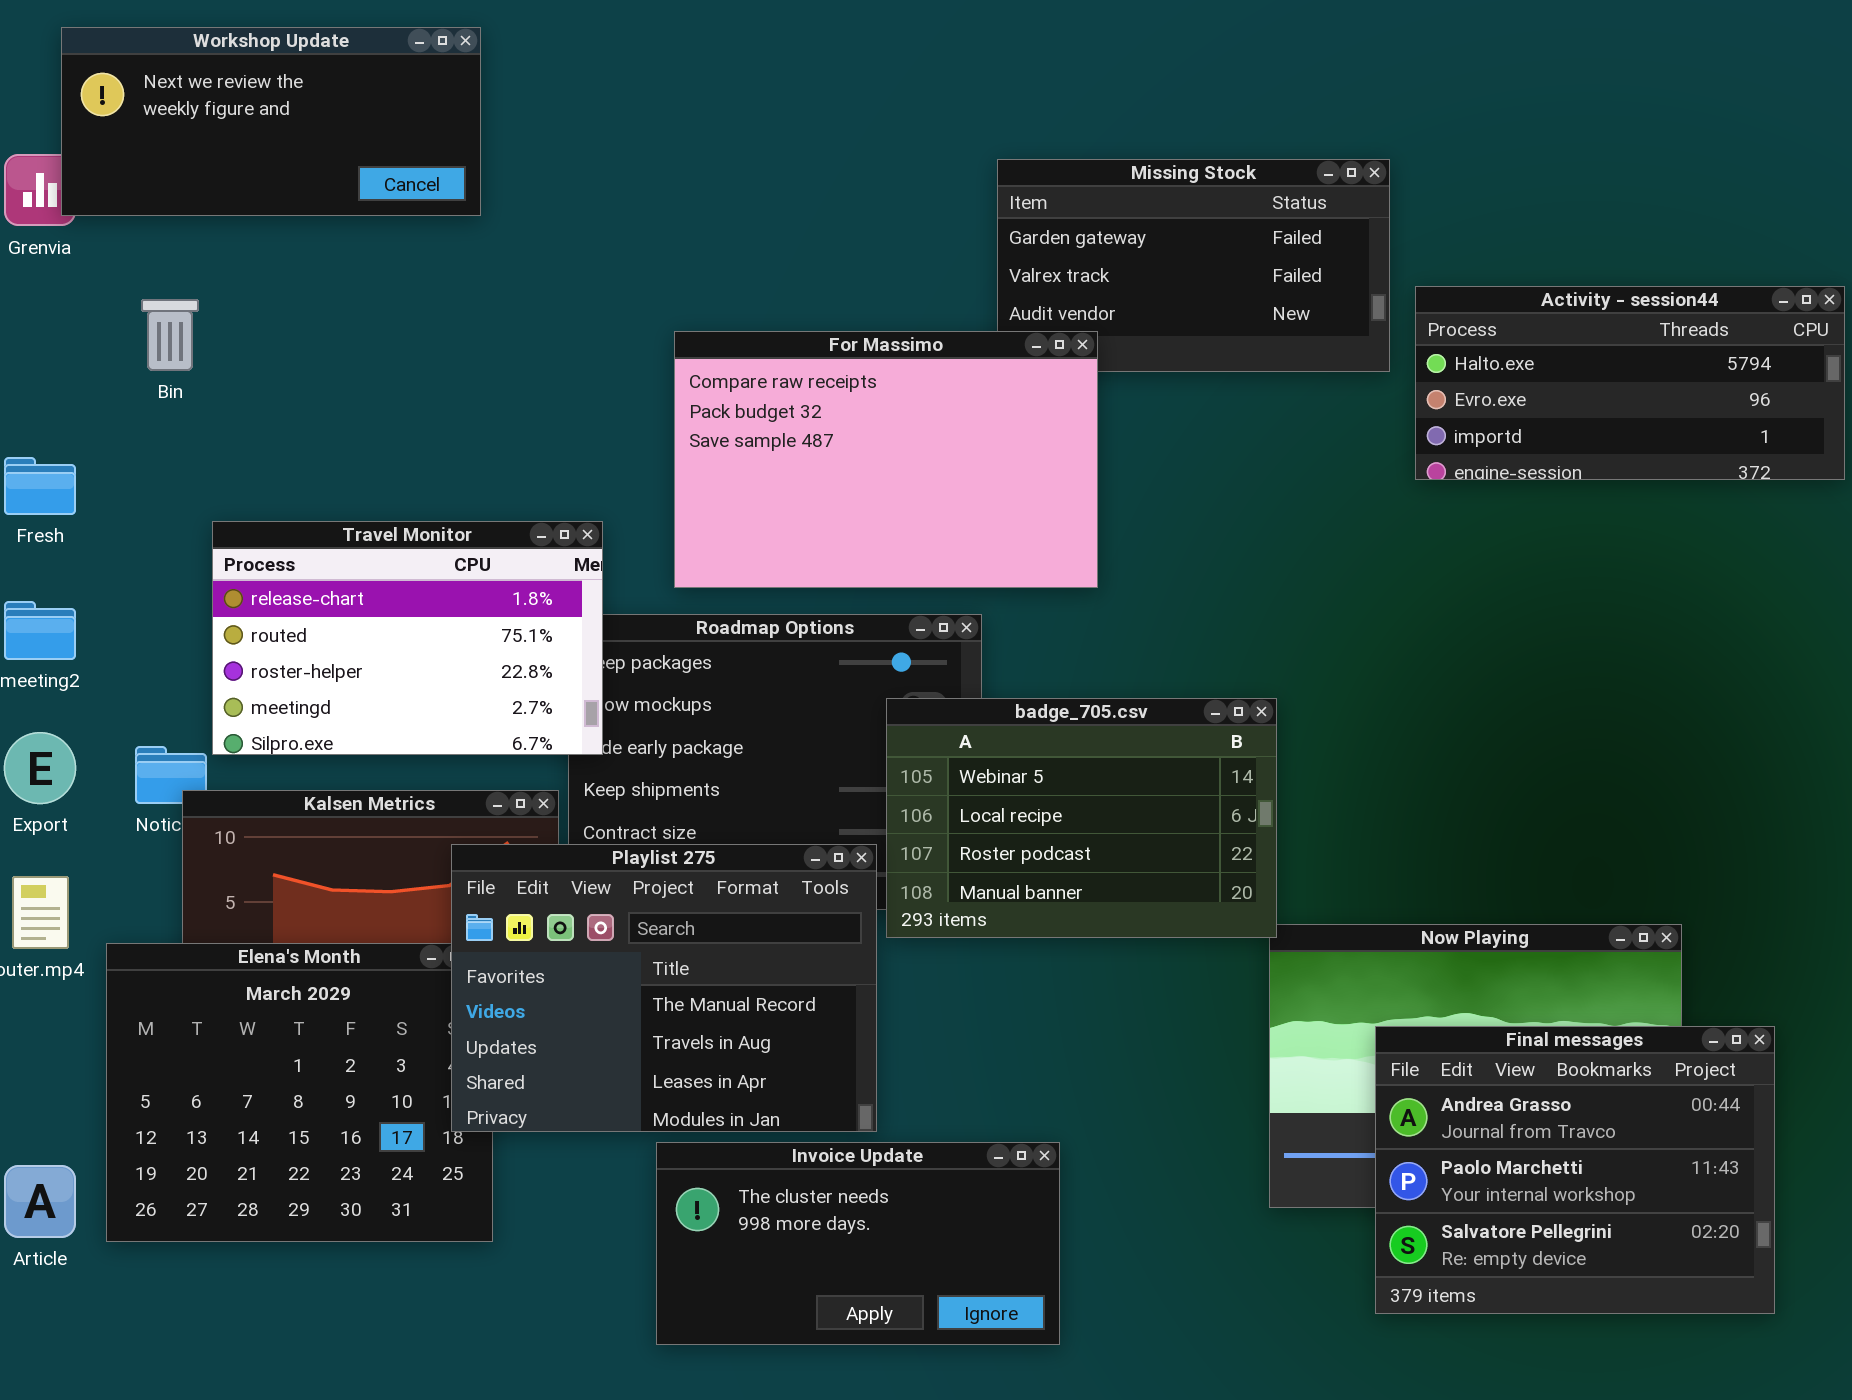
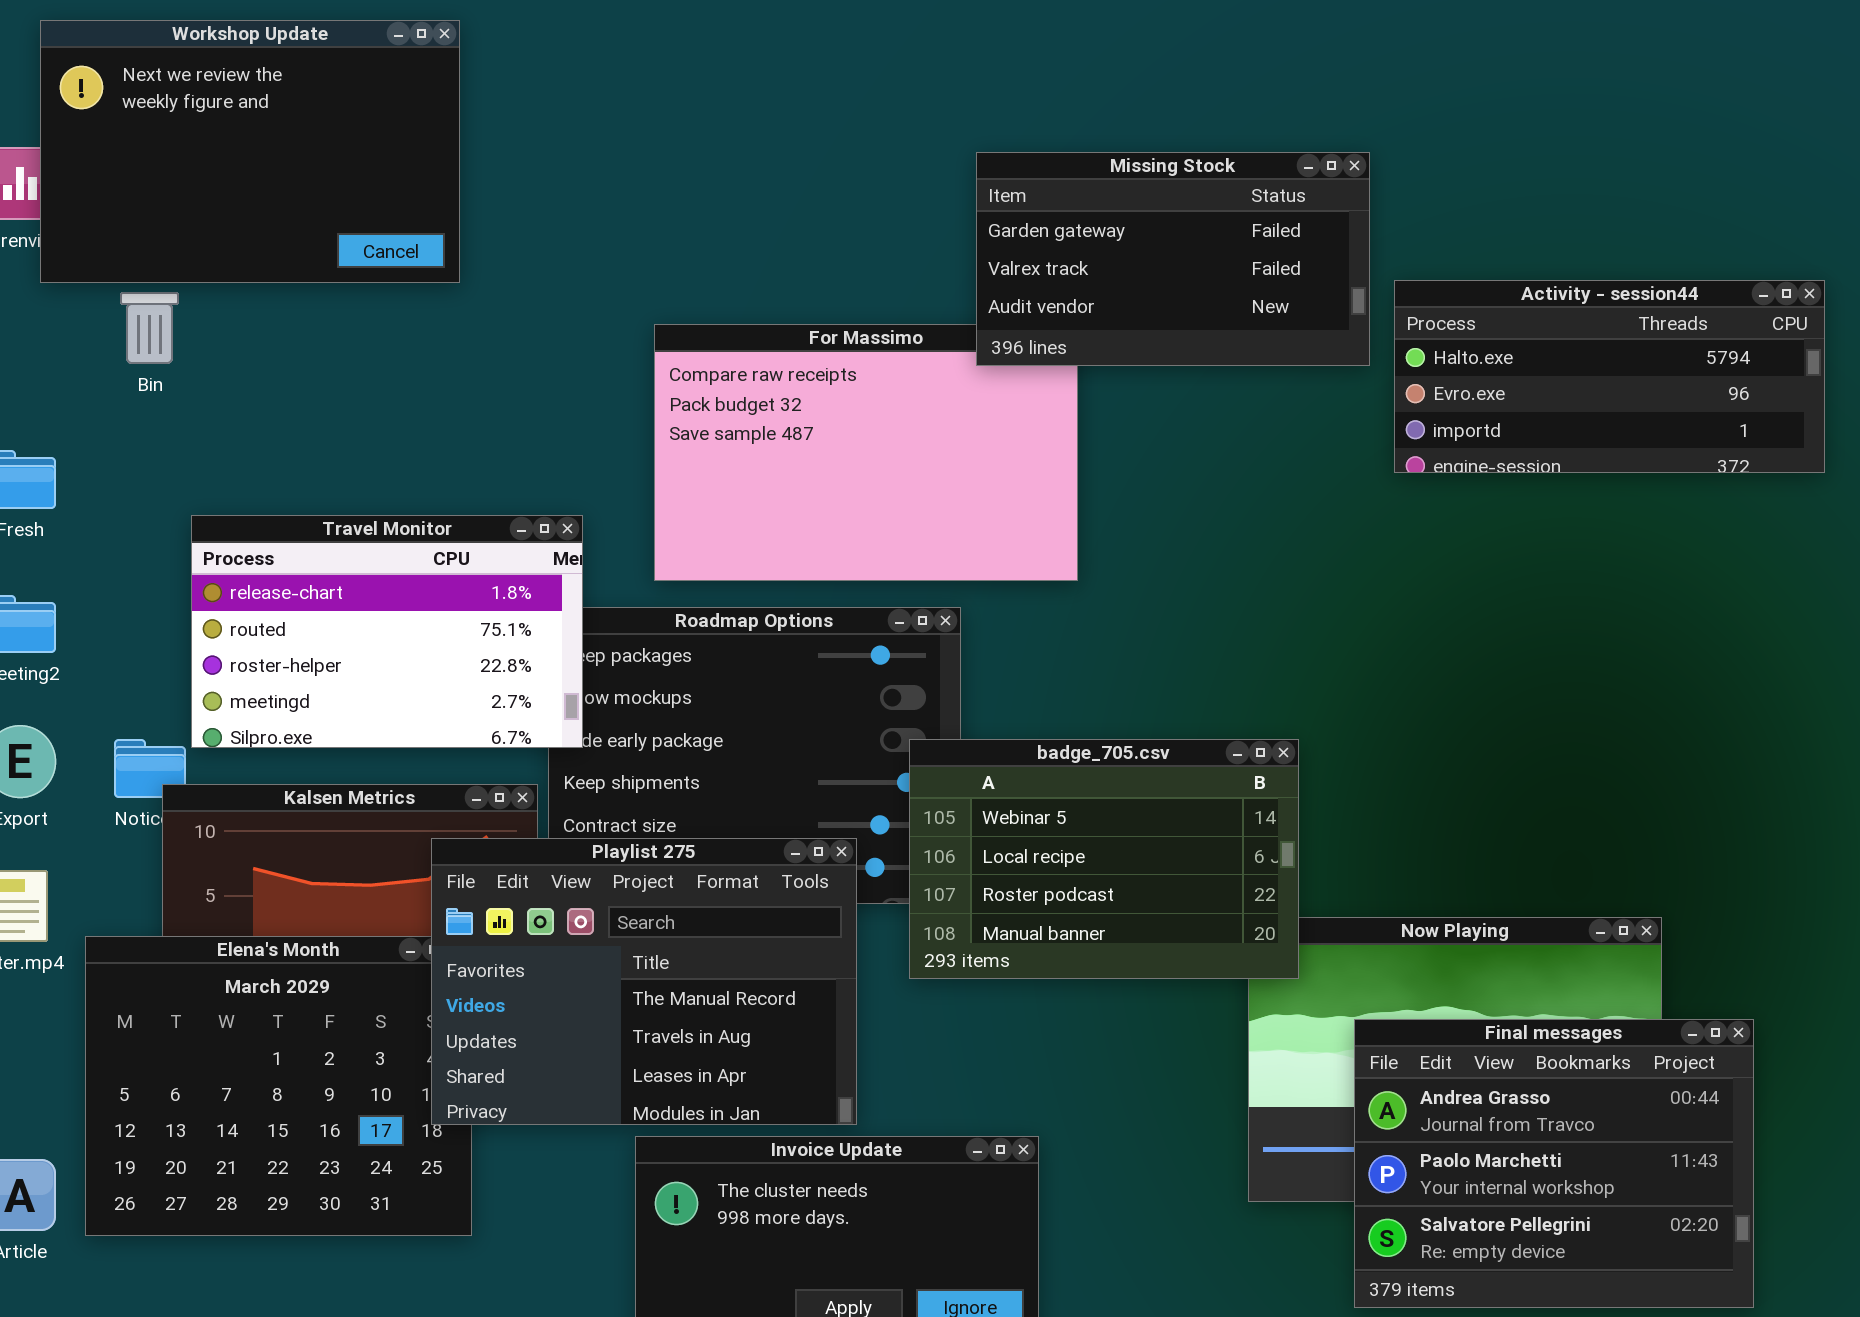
Workshop Update: [61,27,481,216] -> [40,20,460,283], resized
Missing Stock: [997,159,1390,372] -> [976,152,1370,366], raised
badge_705.csv: [886,698,1277,938] -> [909,739,1299,979], moved

